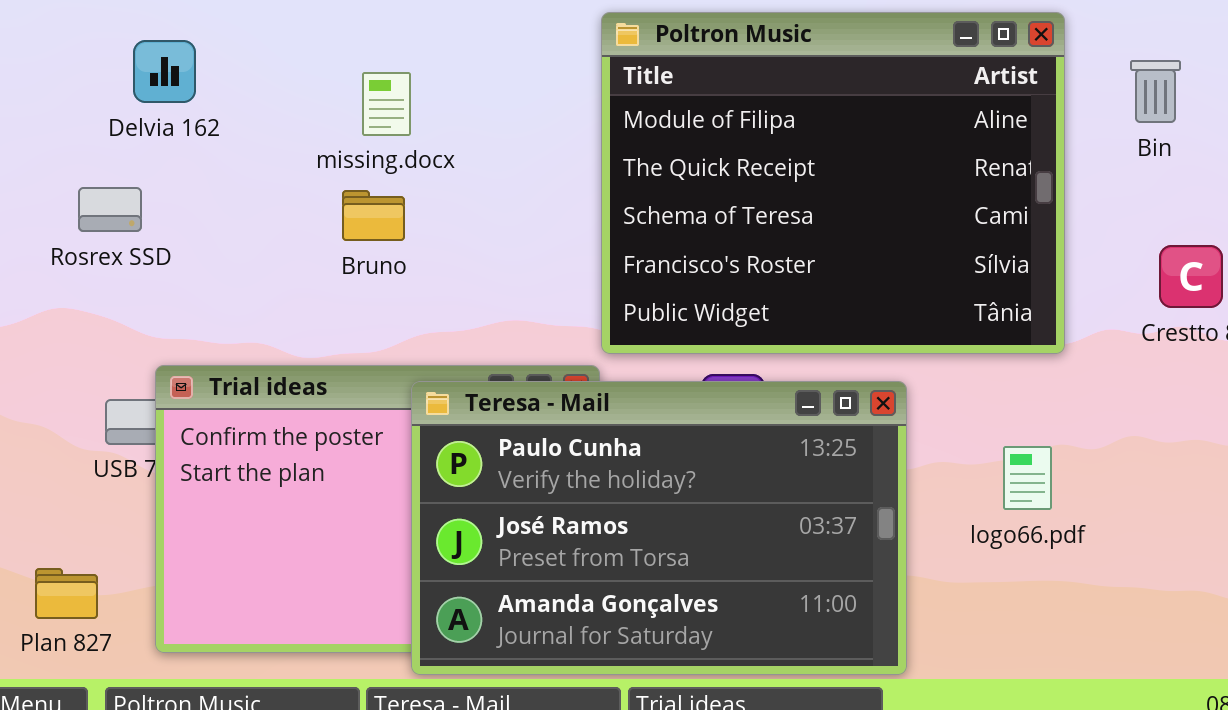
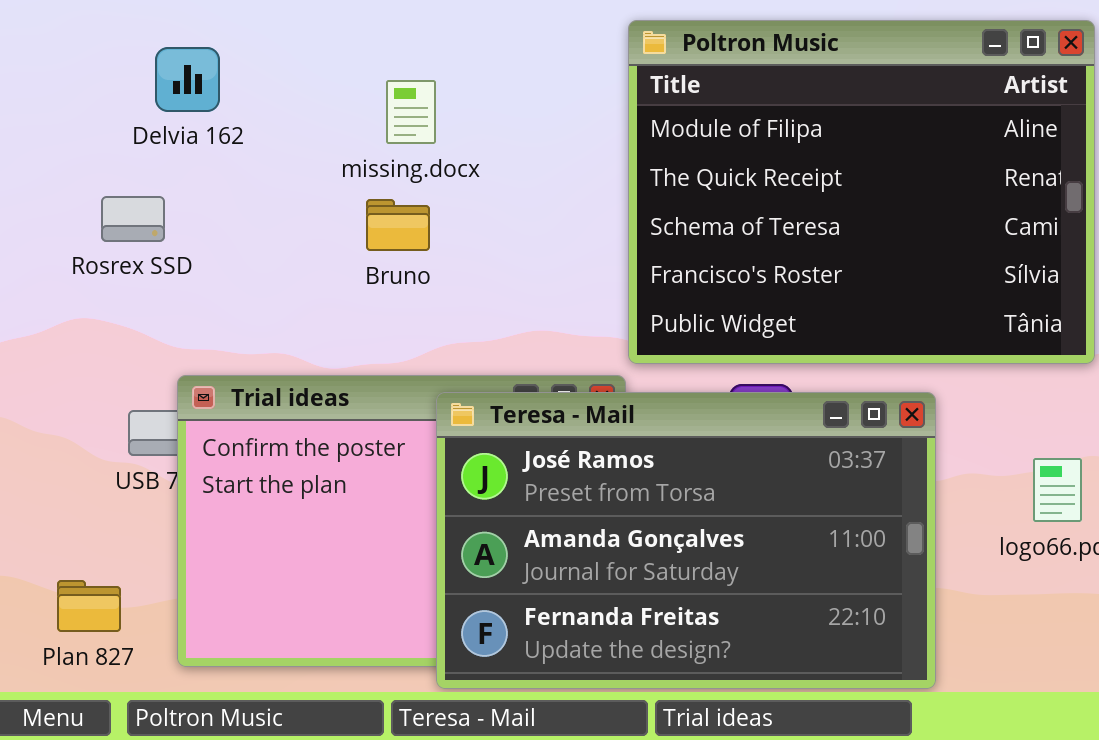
Teresa - Mail: [411,381,907,675] -> [436,392,936,689], scrolled down 1 row

